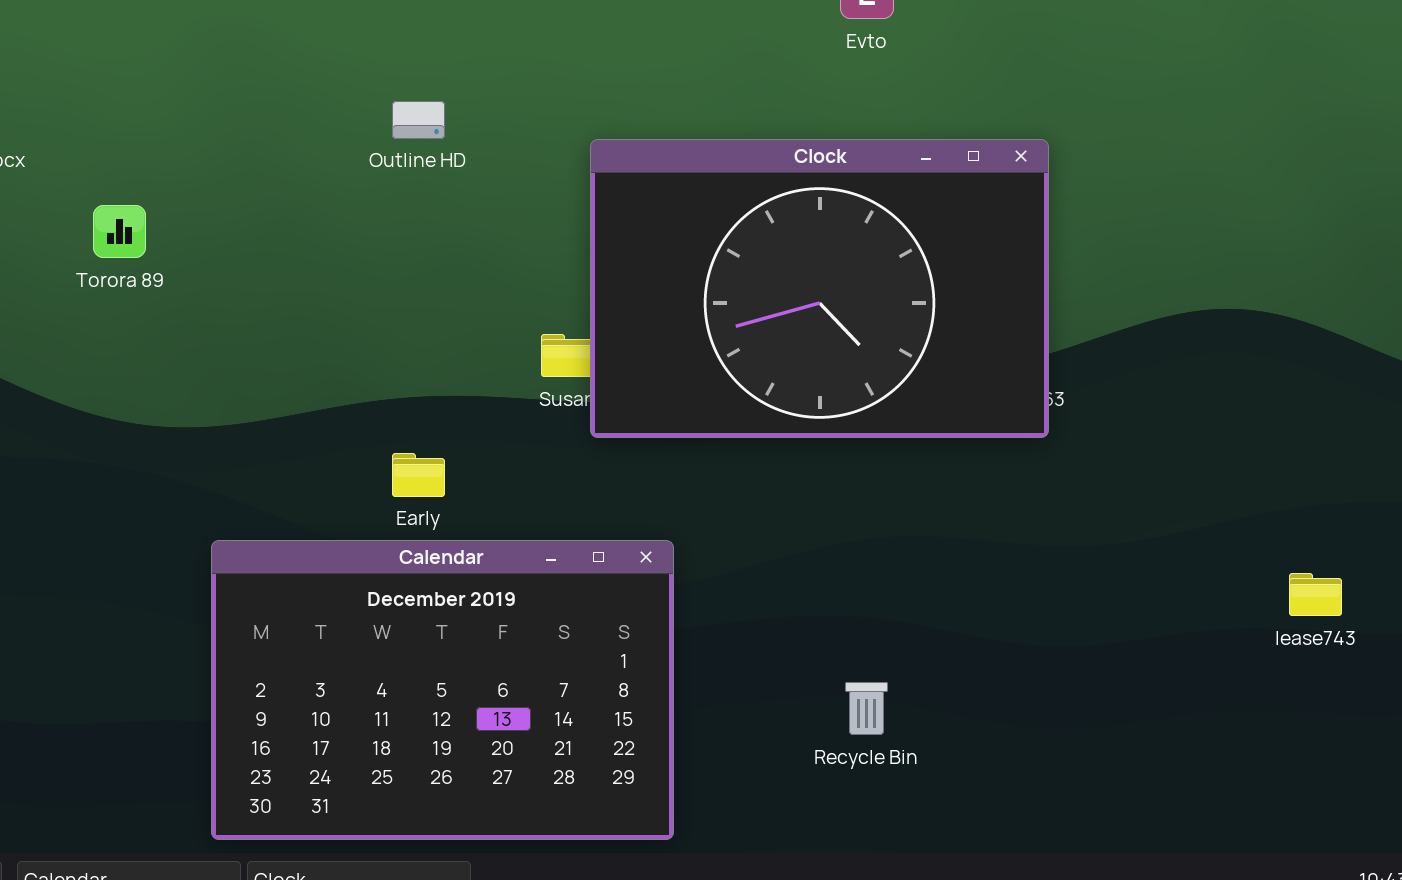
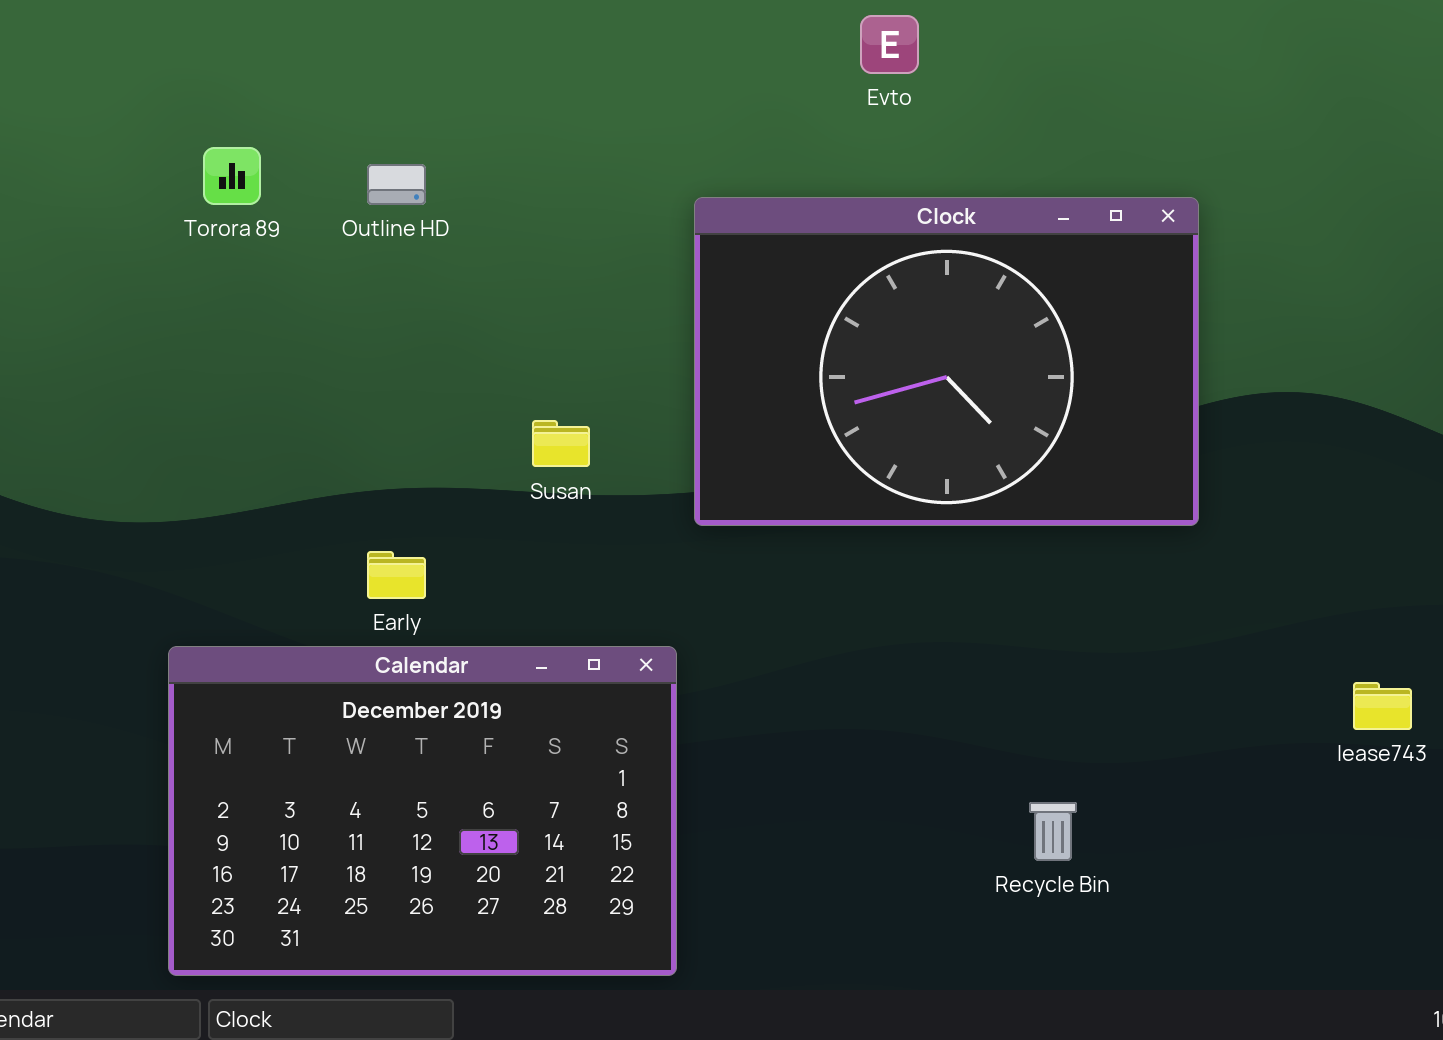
Clock: [590,139,1049,438] -> [694,197,1199,526], moved
Torora 89: [93,205,146,258] -> [203,147,261,205], moved
Recycle Bin: [845,682,888,735] -> [1029,802,1077,861], moved

